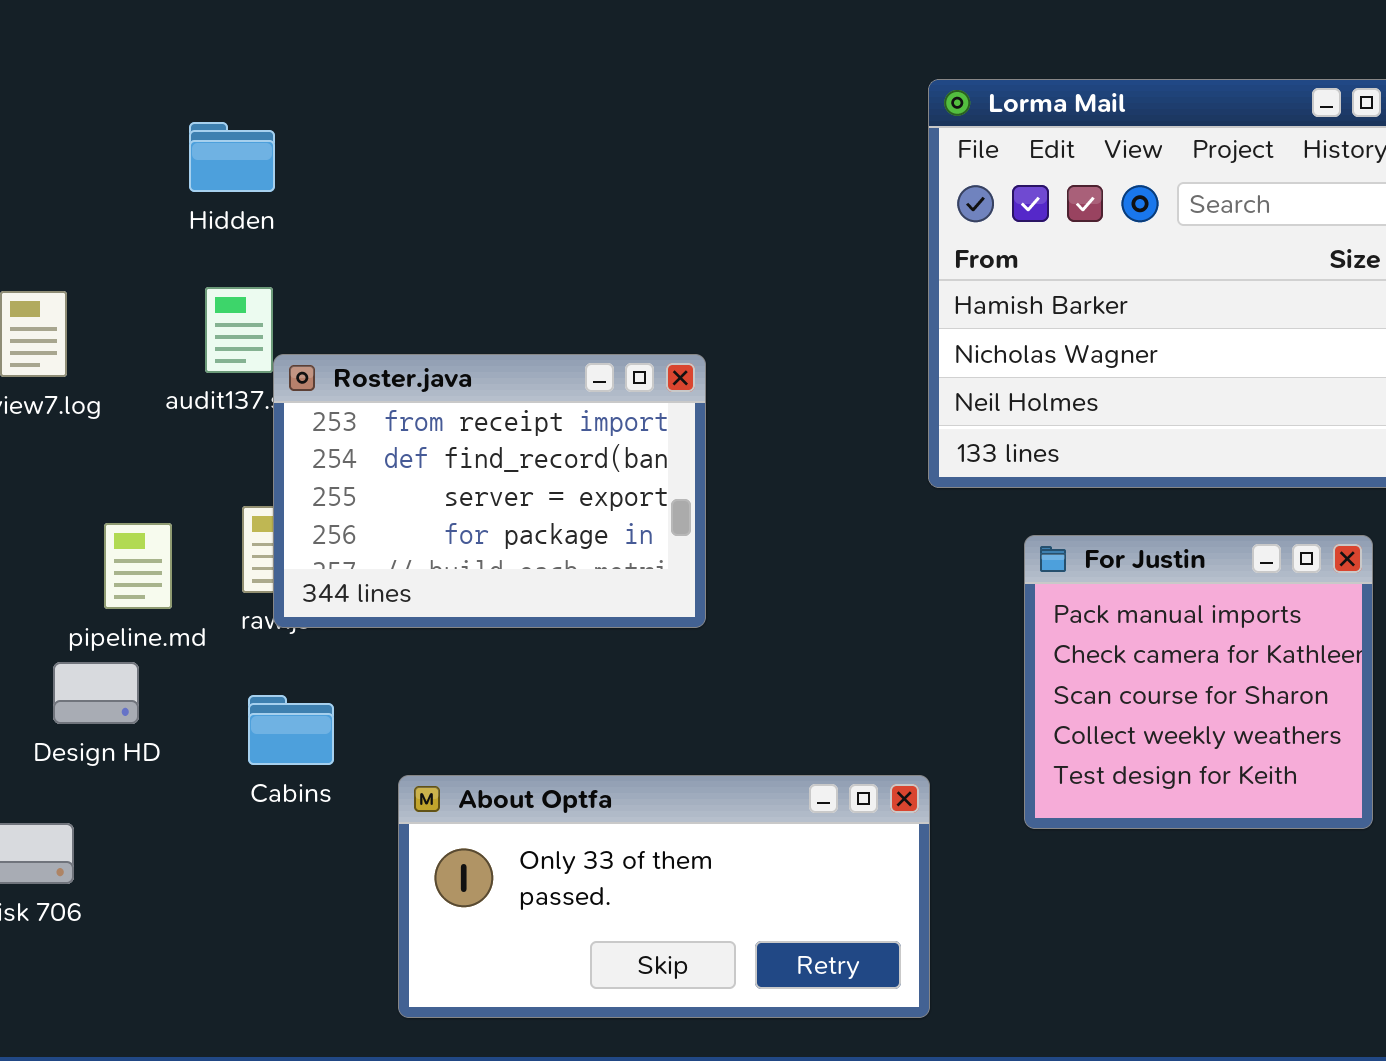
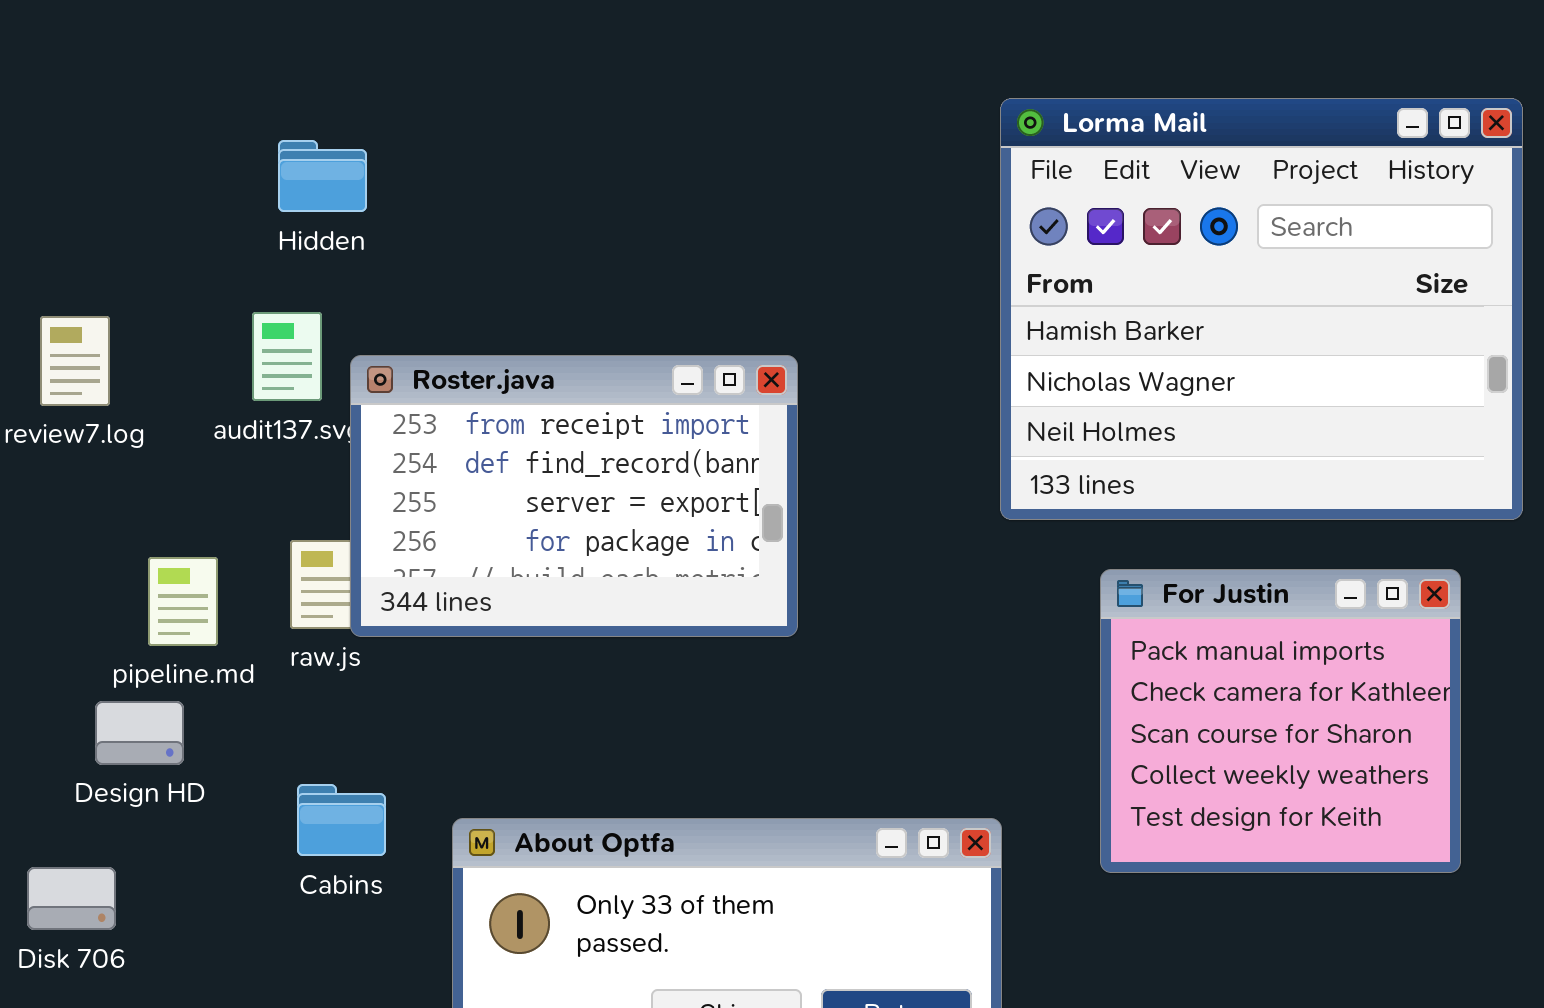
Hidden: [189,122,275,192] -> [278,140,367,212], moved
Roster.java: [273,354,706,628] -> [350,355,798,637], moved
Cabins: [248,695,334,765] -> [297,784,386,856], moved

